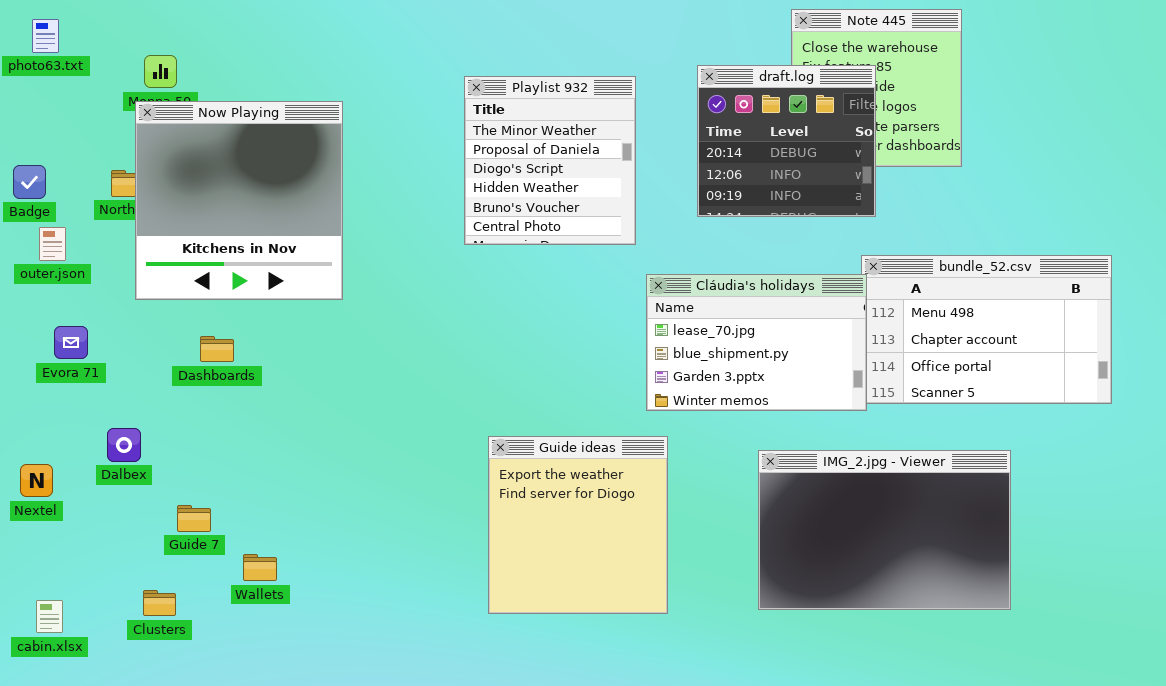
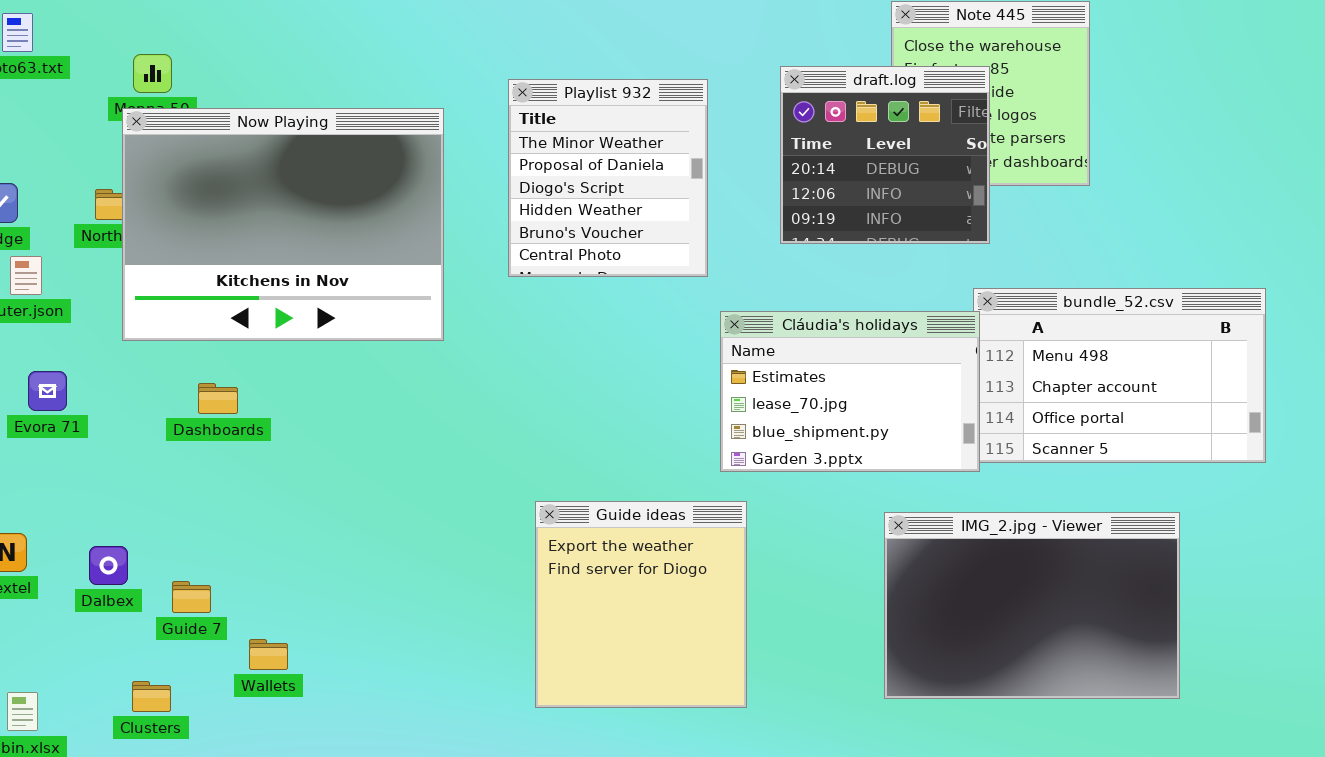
Now Playing: [135,101,343,300] -> [122,108,444,341], resized
Cláudia's holidays: [646,274,867,411] -> [720,311,980,472], scrolled up 1 row
Dalbex: [107,428,141,462] -> [89,546,128,585], moved
IMG_2.jpg - Viewer: [758,450,1011,610] -> [884,512,1180,699], moved

